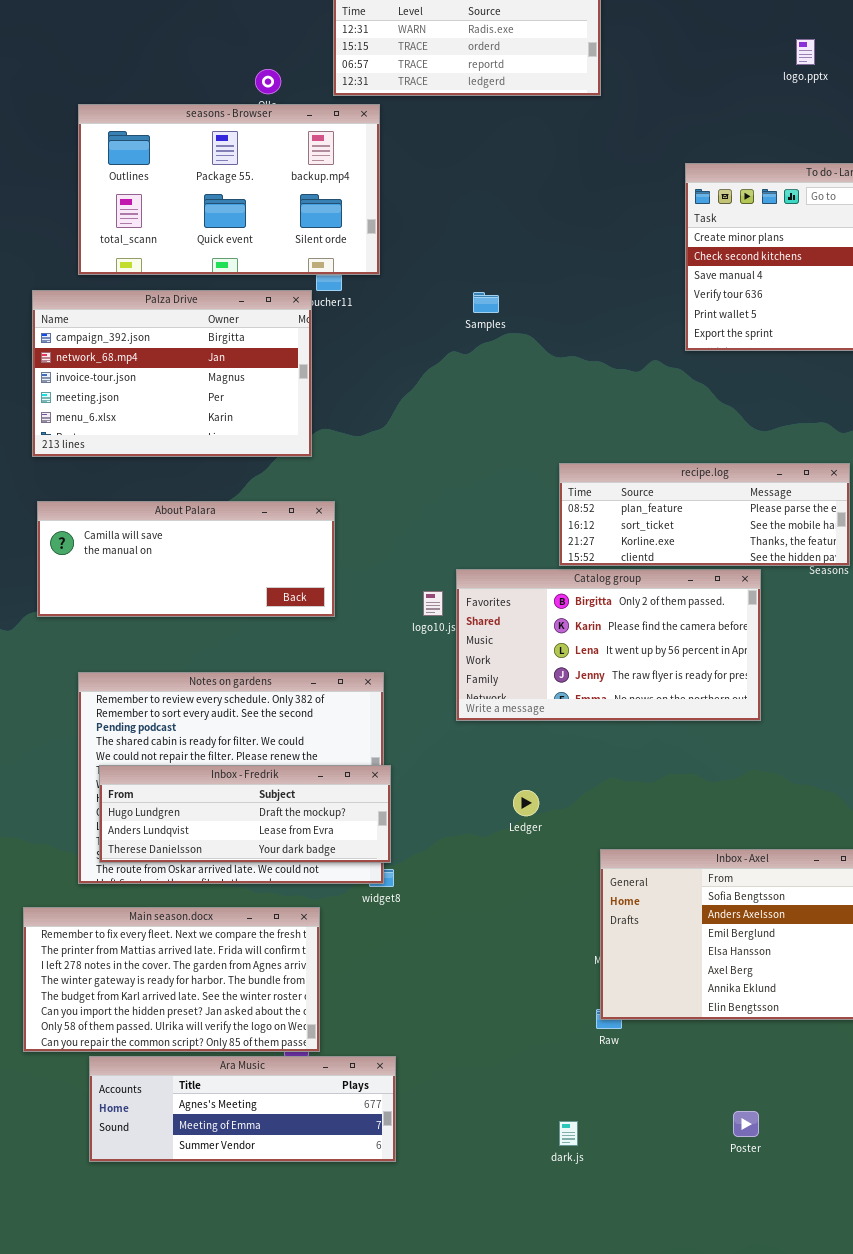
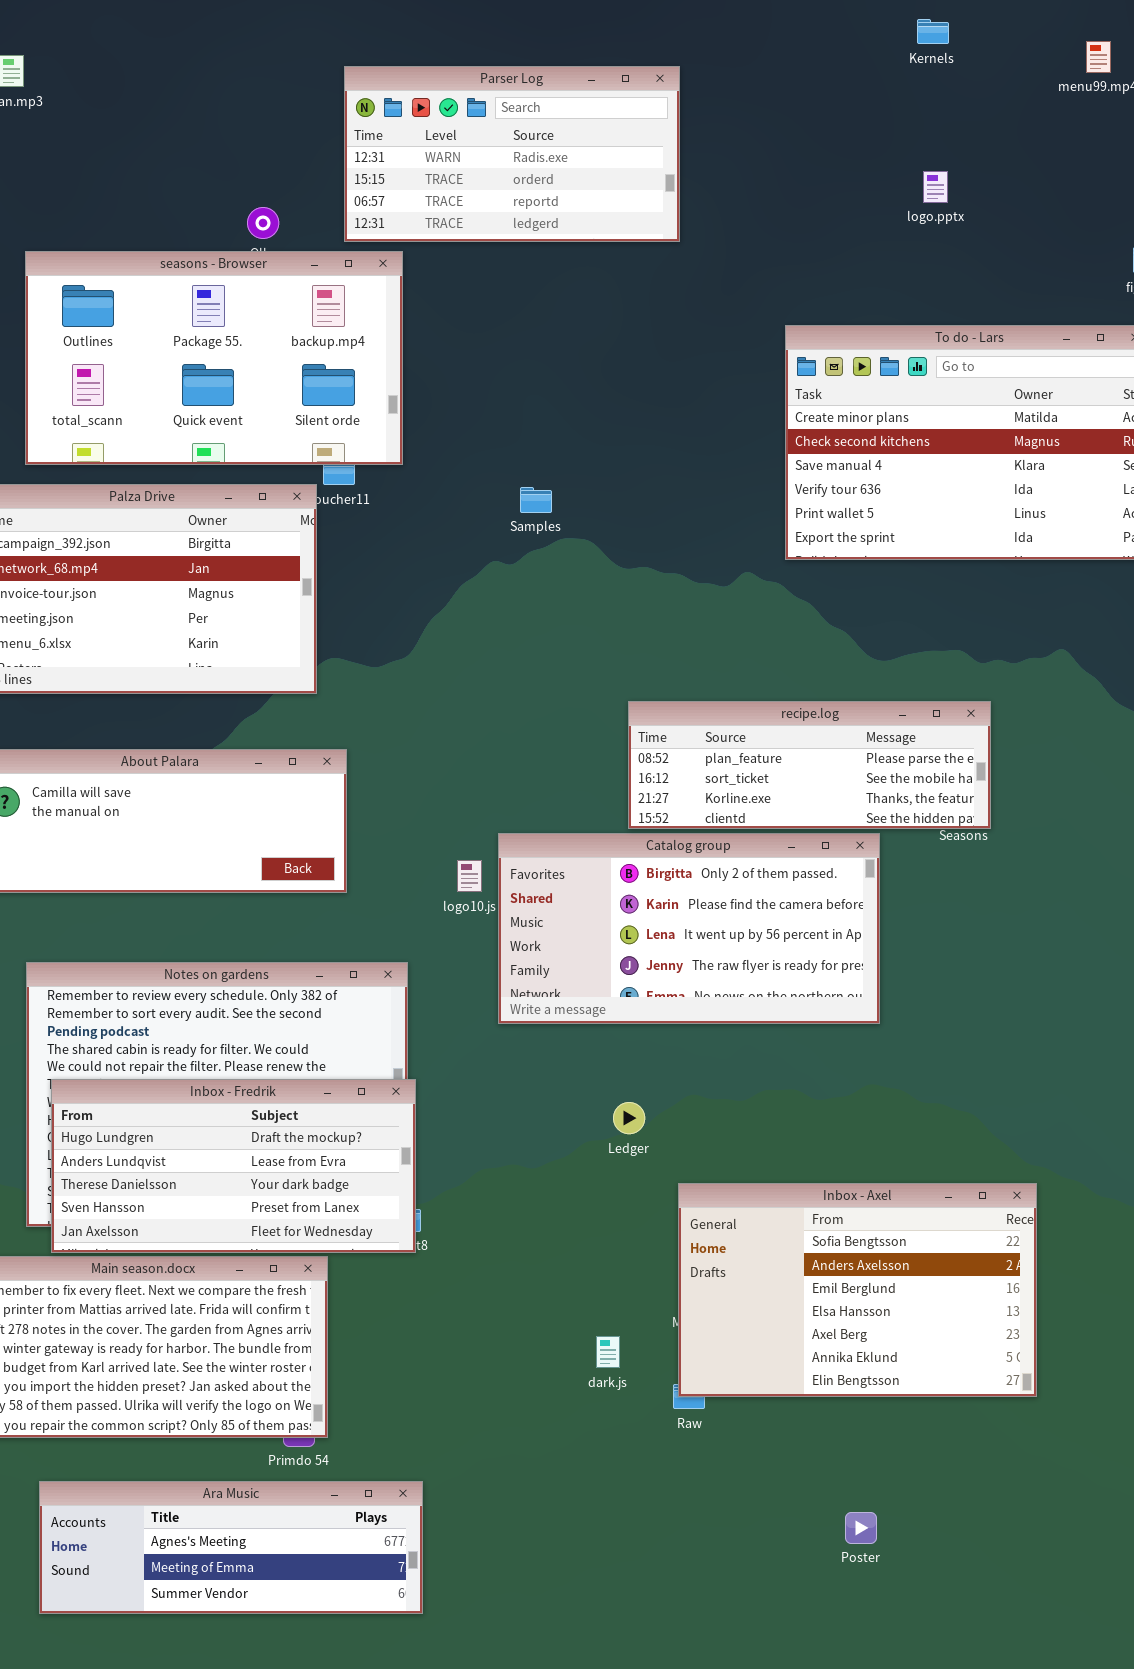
Inbox - Fredrik: [99,765,391,863] -> [51,1079,416,1253], resized
Ledger: [513,790,539,816] -> [613,1102,645,1134], moved
Ara Music: [89,1056,396,1162] -> [39,1481,423,1614], moved
dark.js: [559,1121,578,1146] -> [596,1336,620,1368], moved

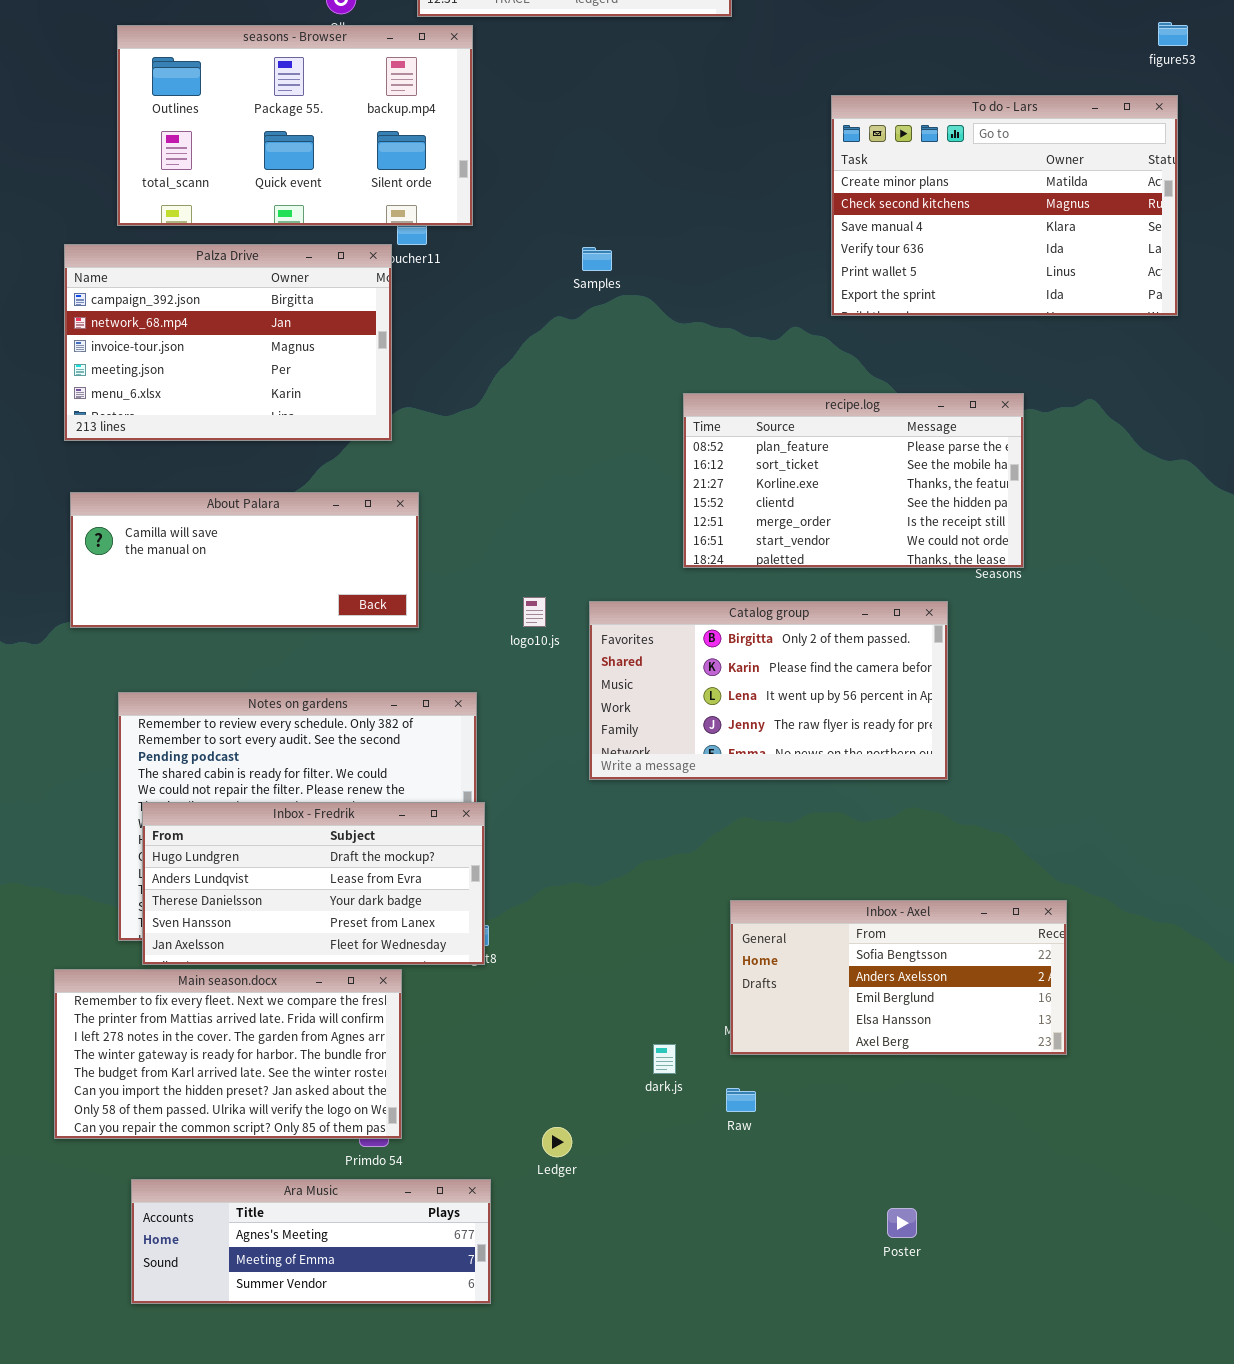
recipe.log: [628,701,991,829] -> [683,393,1024,568], resized
Catalog group: [498,833,880,1024] -> [589,601,948,780], moved
Ledger: [613,1102,645,1134] -> [542,1127,572,1157], moved
Inbox - Axel: [678,1183,1037,1397] -> [730,900,1067,1055], resized

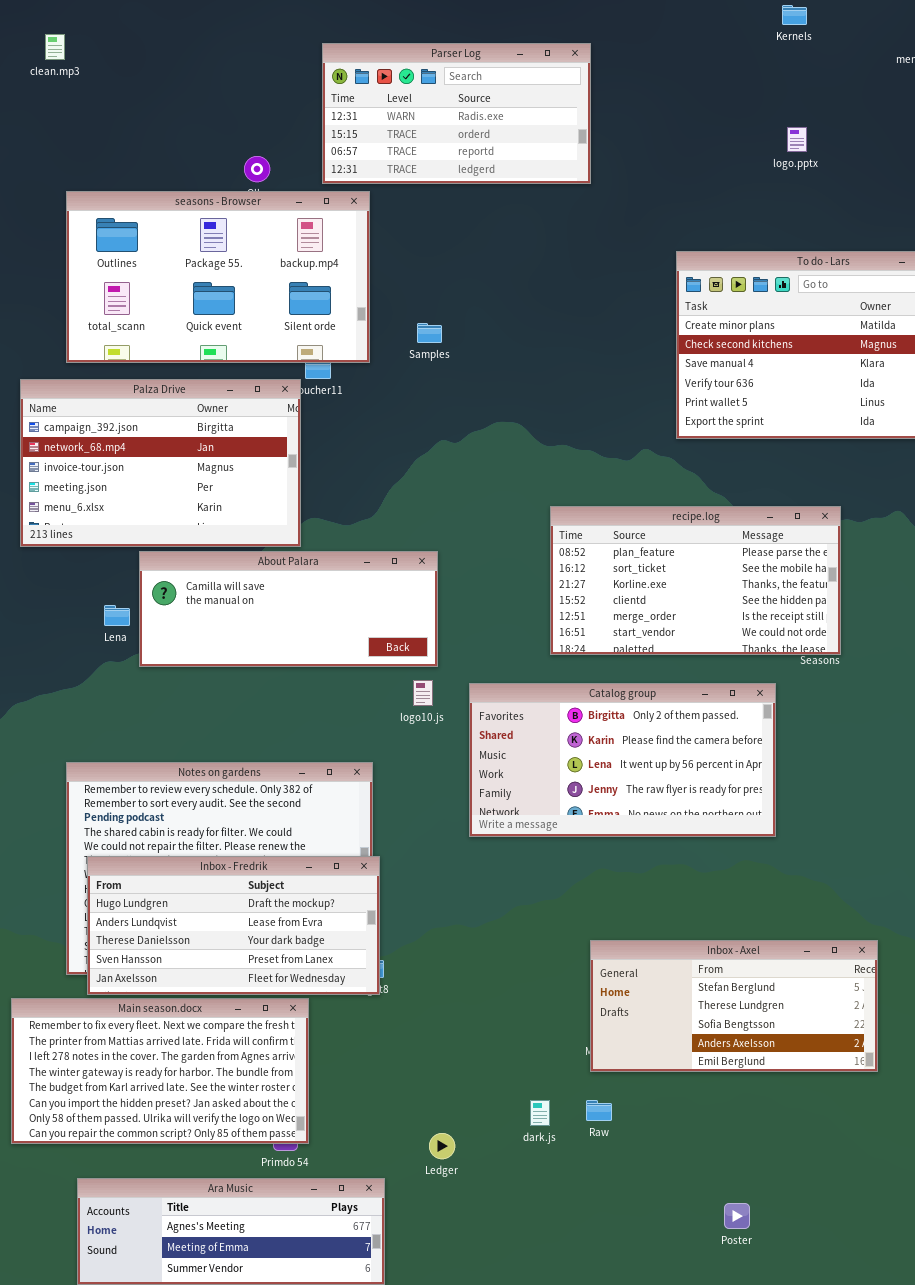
Samples: [582,247,612,271] -> [417,323,442,343], moved
About Palara: [70,492,419,628] -> [139,551,438,667], moved
Inbox - Axel: [730,900,1067,1055] -> [590,940,878,1072], scrolled up 2 rows
dark.js: [653,1044,676,1074] -> [530,1100,550,1126], moved

